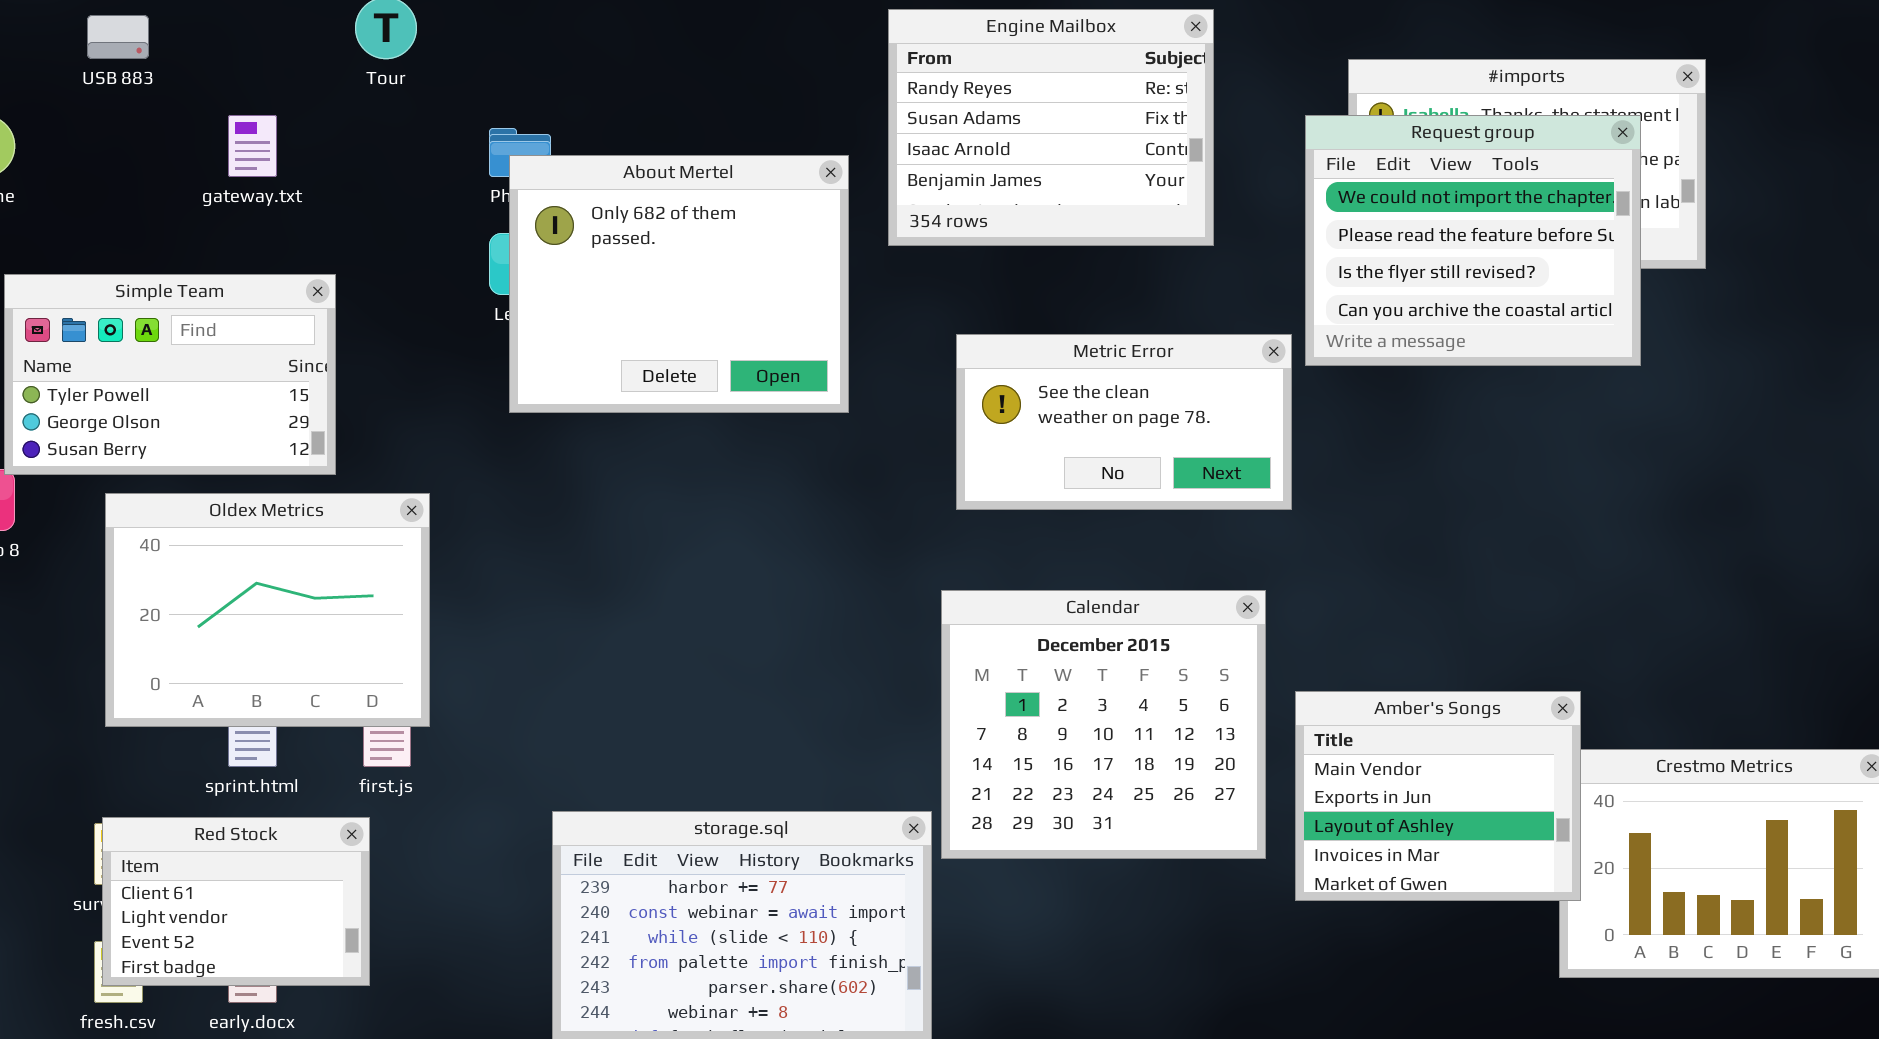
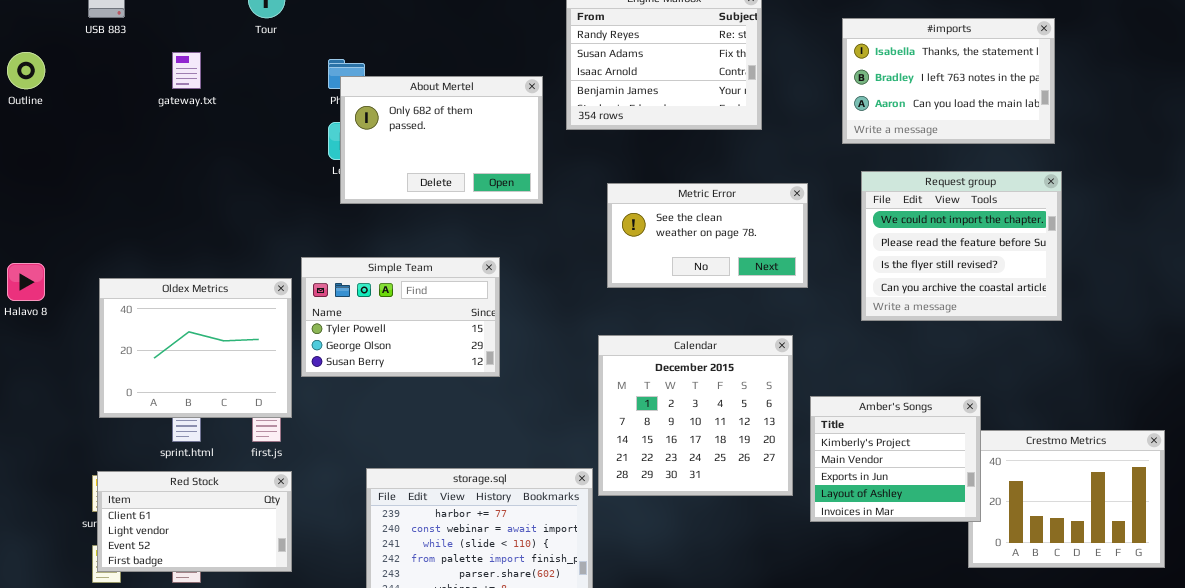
Request group: [1305,115,1641,366] -> [861,171,1062,321], moved
About Mertel: [509,155,849,413] -> [340,76,543,204], resized
Simple Team: [4,274,336,475] -> [301,257,500,377], moved
Amber's Songs: [1295,691,1581,901] -> [810,396,981,522], scrolled up 1 row
Red Stock: [102,817,370,986] -> [97,471,292,572], resized

